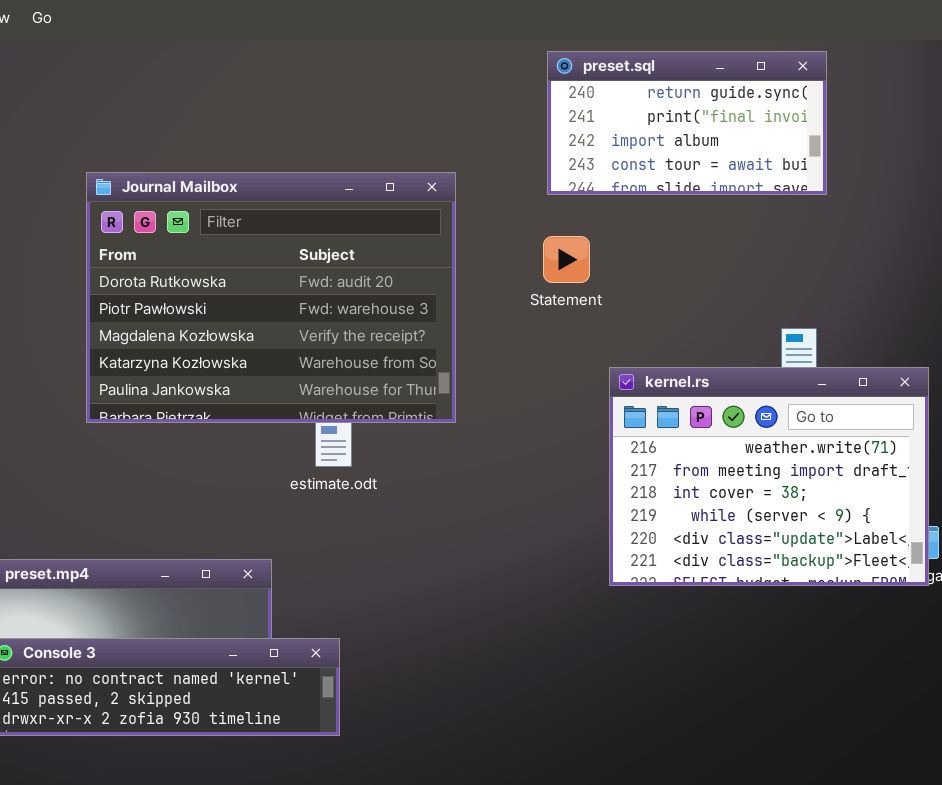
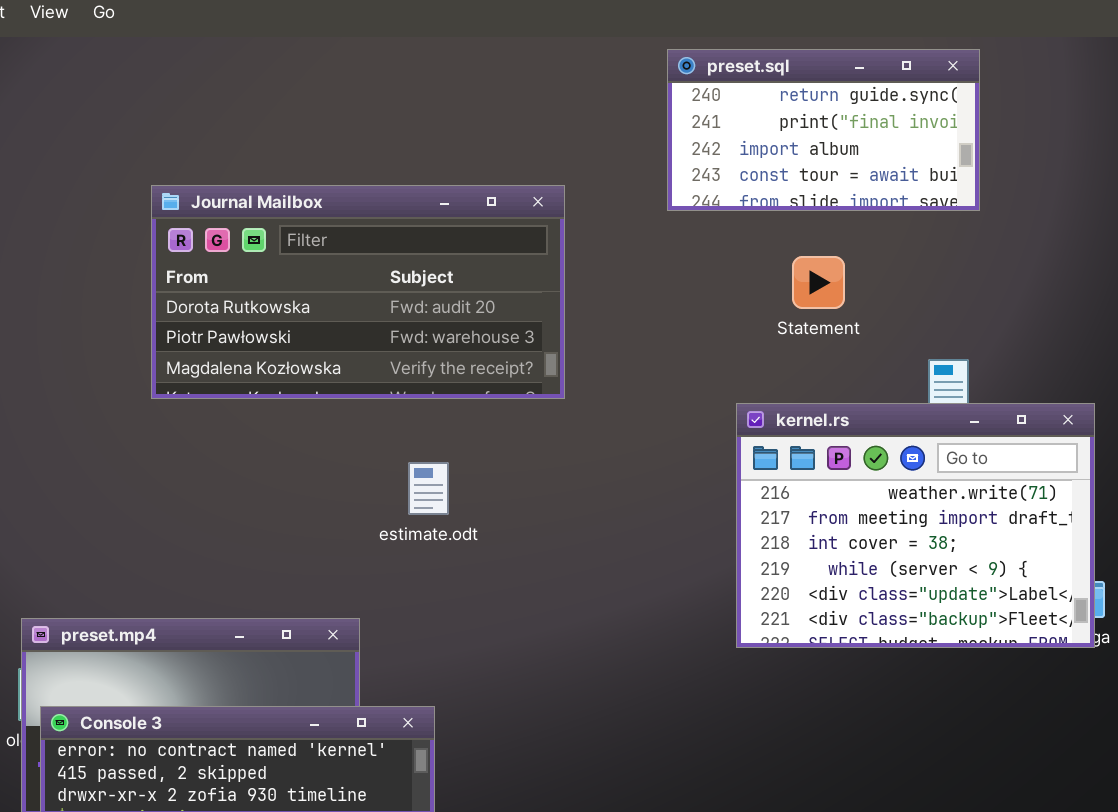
Journal Mailbox: [86,172,456,423] -> [151,185,565,399], resized
Statement: [543,236,590,283] -> [792,256,845,309], moved

